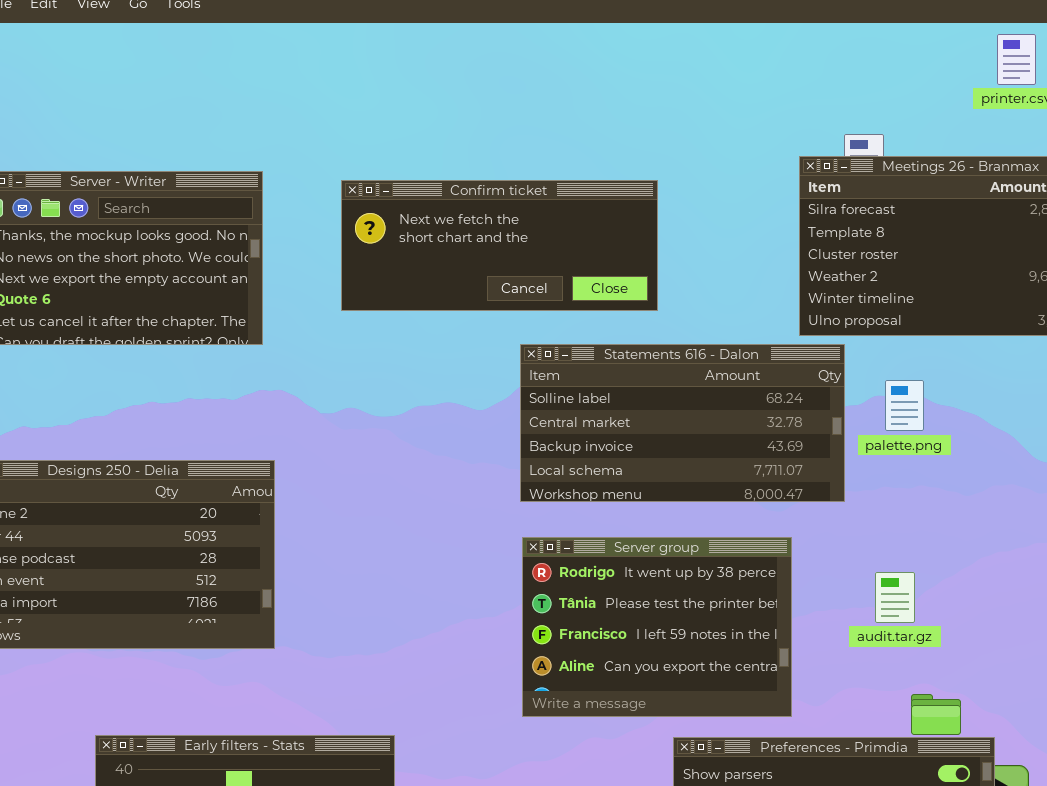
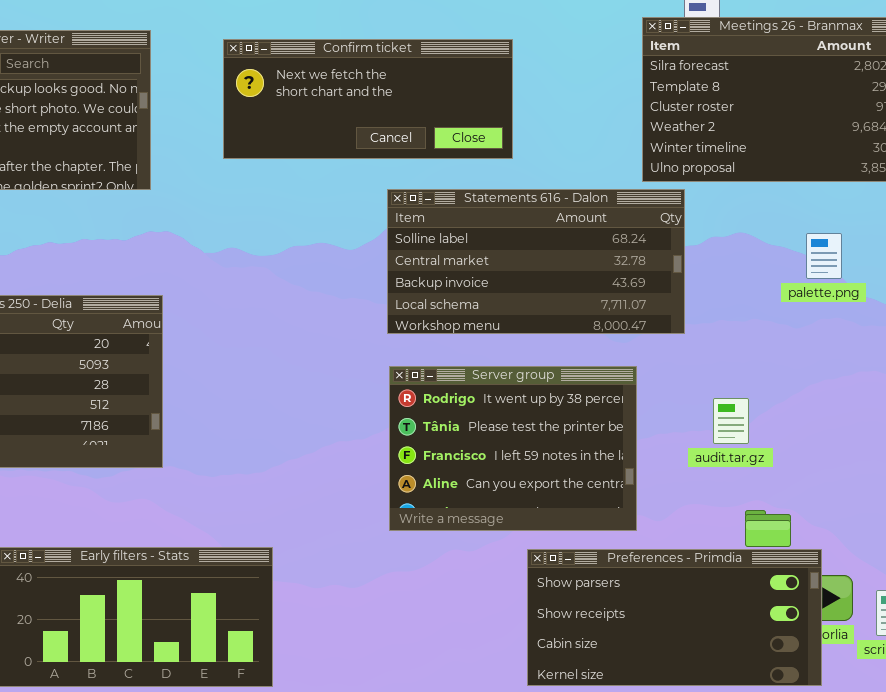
palette.png: [885,380,924,431] -> [806,233,842,279], moved

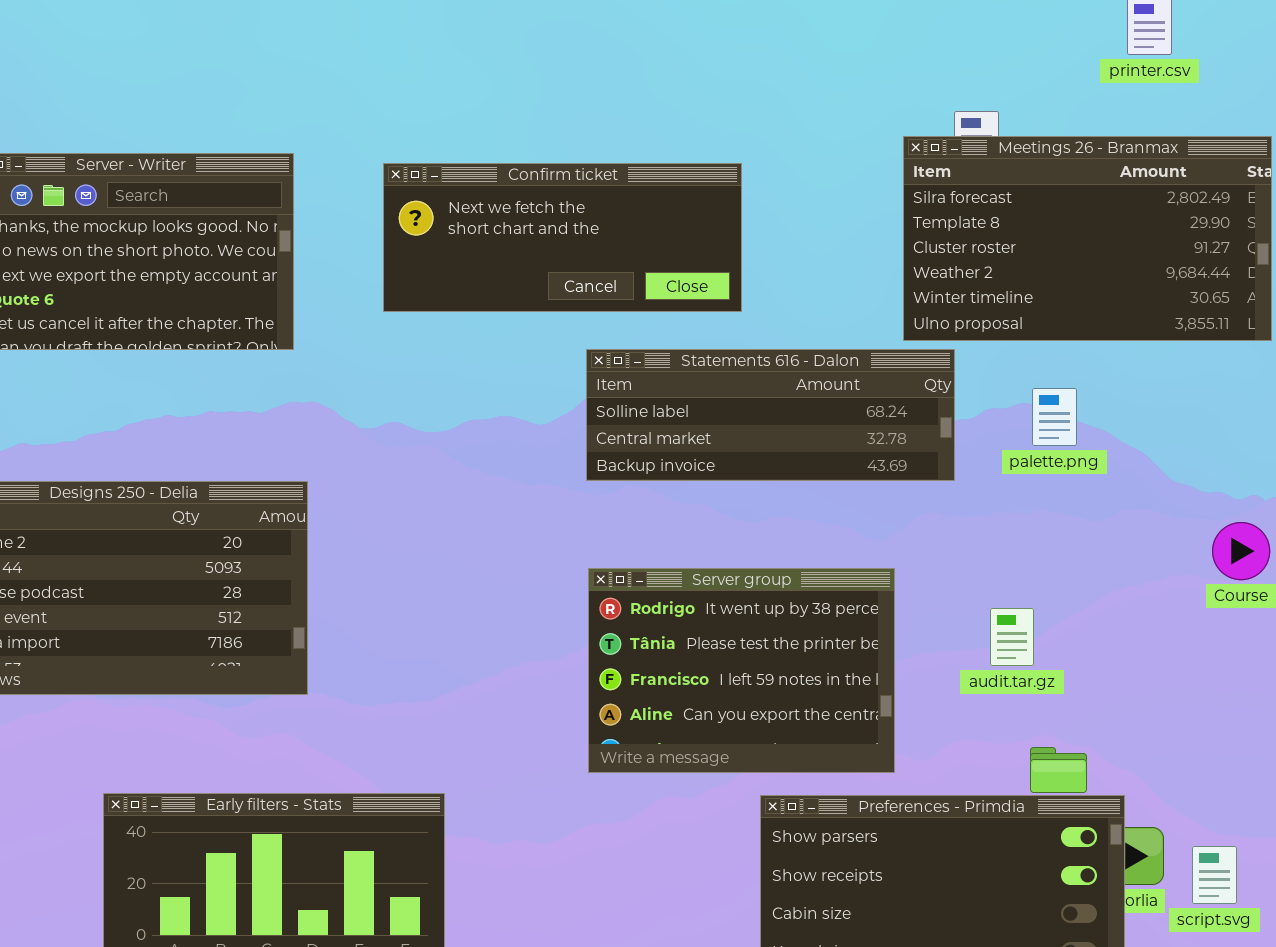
Statements 616 - Dalon: [387,189,685,334] -> [586,349,955,481], resized
palette.png: [806,233,842,279] -> [1032,388,1077,446], moved

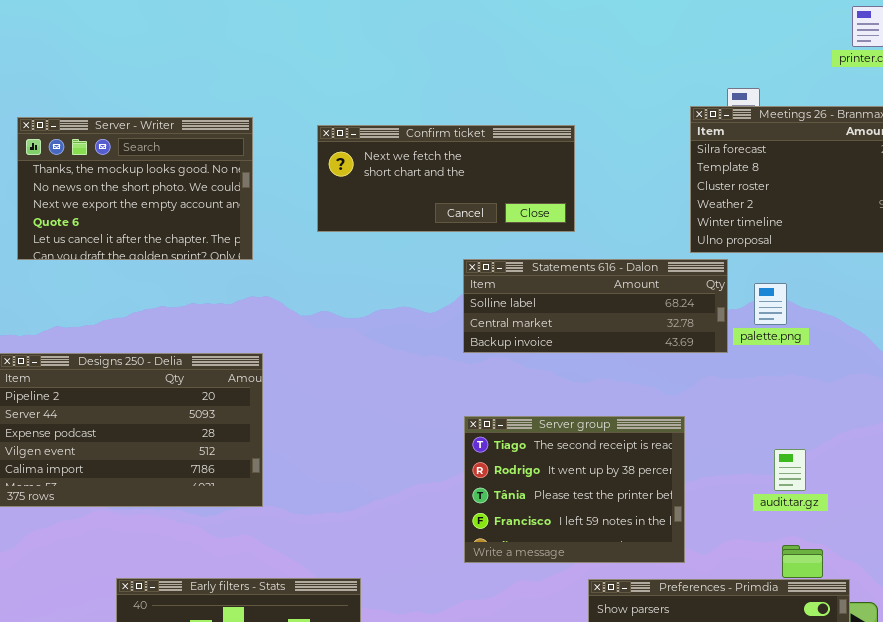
palette.png: [1032,388,1077,446] -> [754,283,787,325], moved
Server group: [588,568,895,773] -> [464,416,685,563], scrolled up 1 row
audit.tar.gz: [990,608,1034,666] -> [774,449,806,491], moved

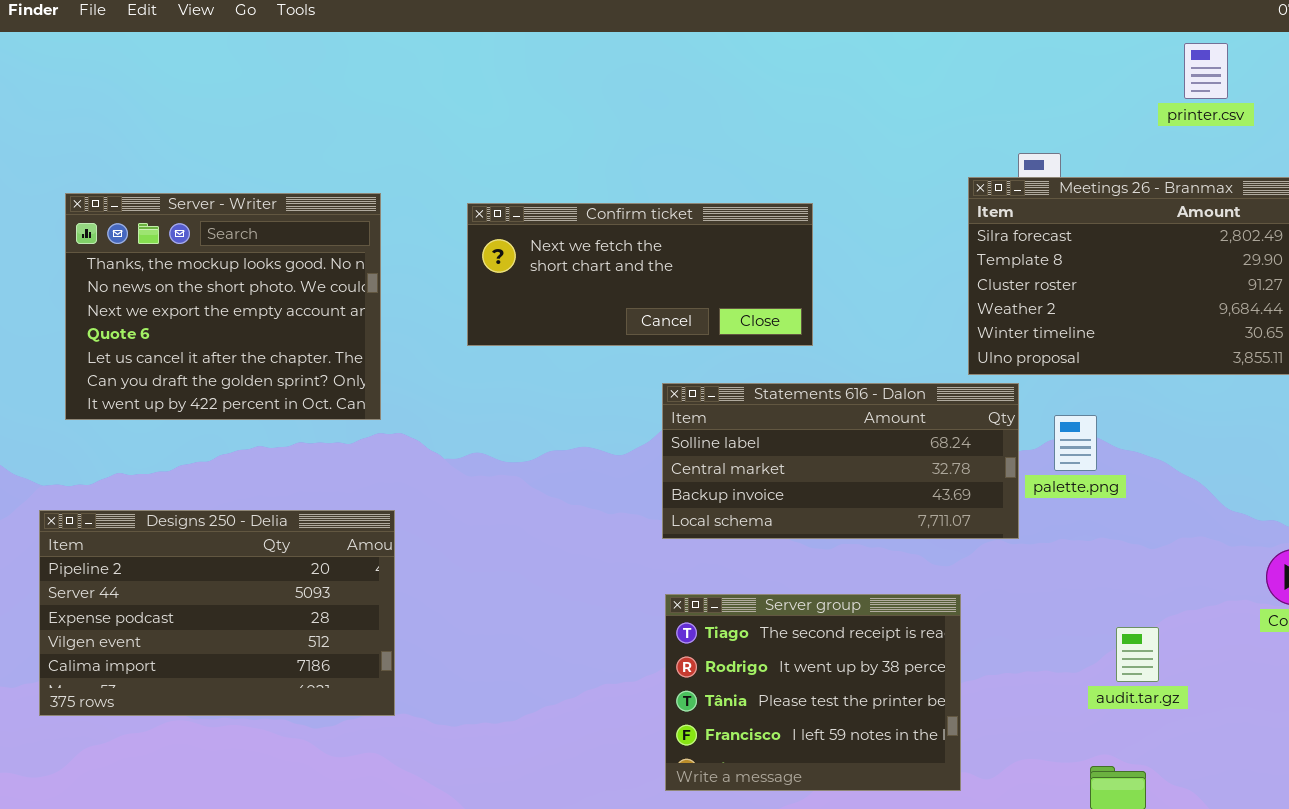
Server - Writer: [17,117,253,260] -> [65,193,381,420], resized
Statements 616 - Dalon: [463,259,728,353] -> [662,383,1019,539], resized
audit.tar.gz: [774,449,806,491] -> [1116,627,1159,682], moved

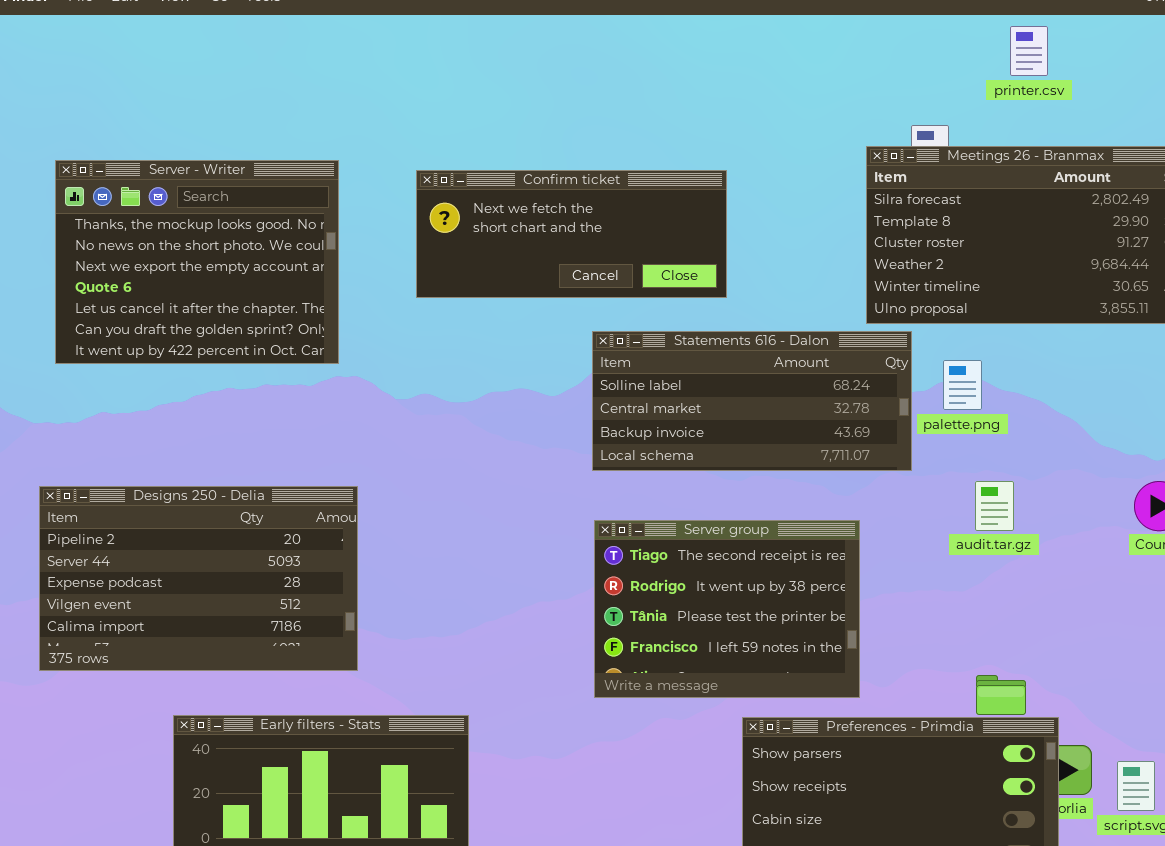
printer.csv: [1184,43,1228,99] -> [1010,26,1048,76], moved
Designs 250 - Delia: [39,510,395,716] -> [39,486,358,671], moved
audit.tar.gz: [1116,627,1159,682] -> [975,481,1014,531], moved

